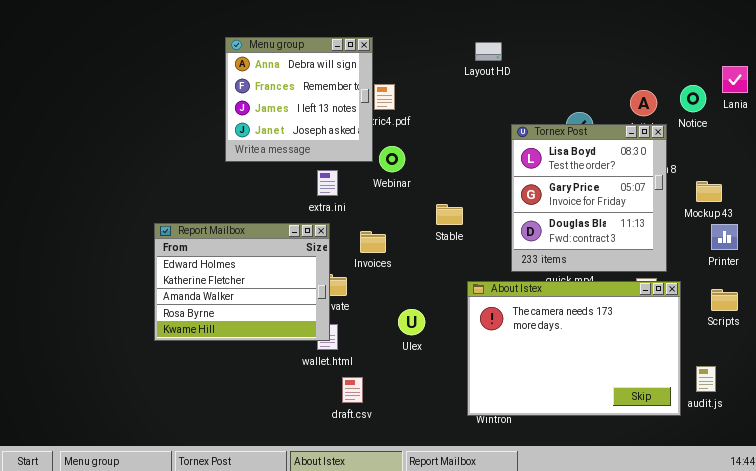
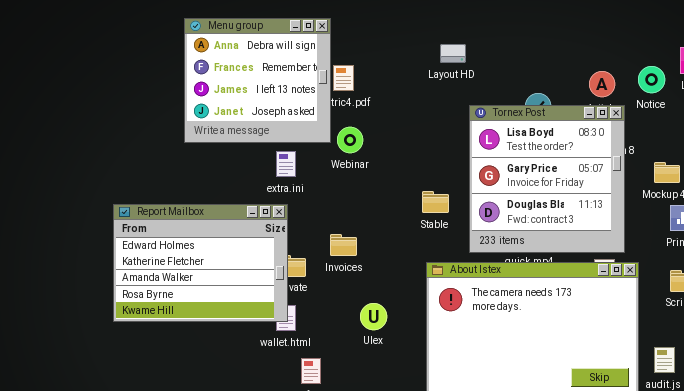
Layout HD: [475,42,502,61] -> [440,44,466,63], moved
Stable: [436,204,463,225] -> [422,191,449,213], moved
Invoices: [360,231,386,253] -> [330,234,357,256], moved
Ulex: [398,309,425,335] -> [360,303,387,330], moved

